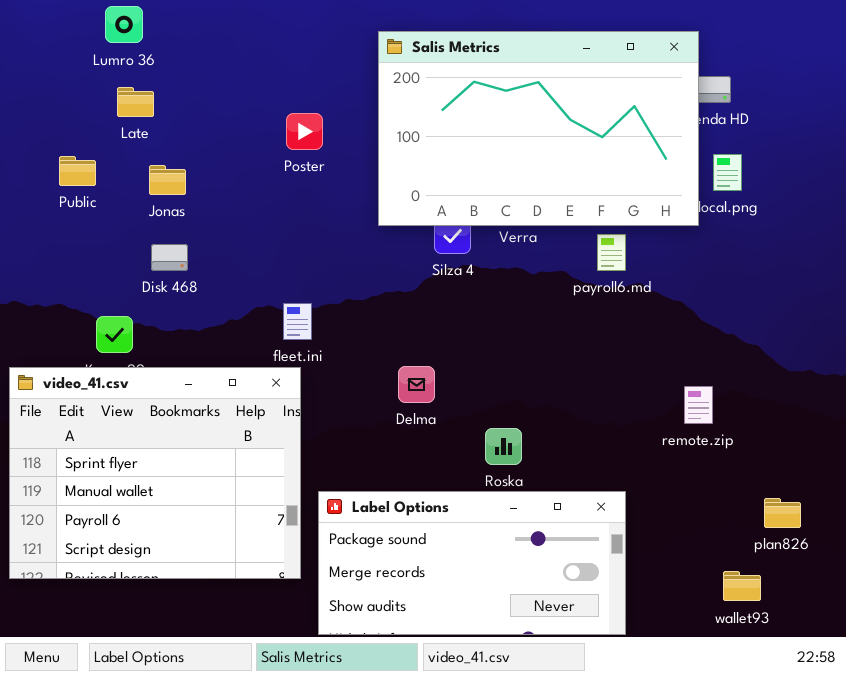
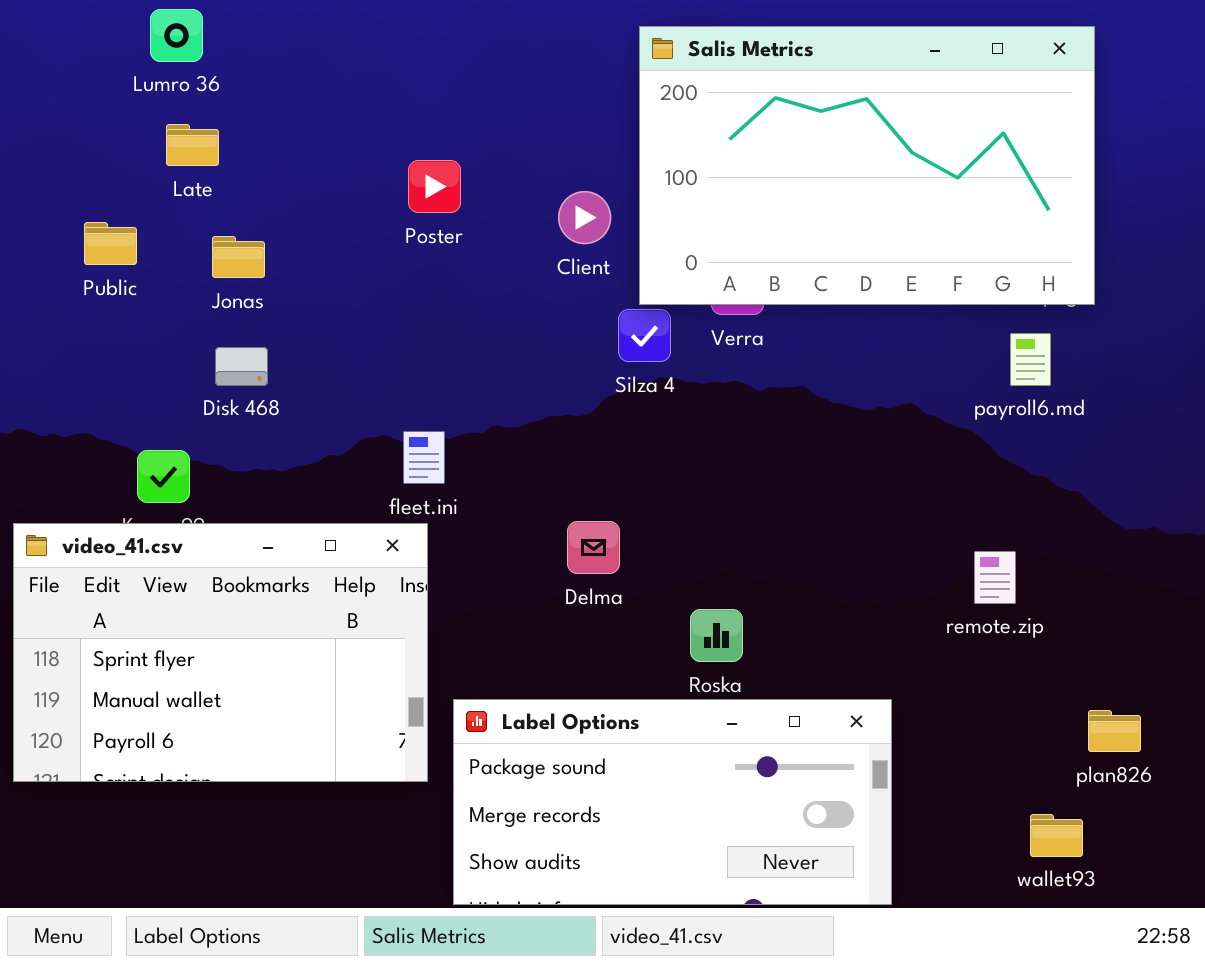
Salis Metrics: [378,31,699,226] -> [639,26,1095,305], moved
payroll6.md: [597,234,626,271] -> [1010,333,1051,386], moved
video_41.csv: [9,367,301,579] -> [13,523,428,782], resized

